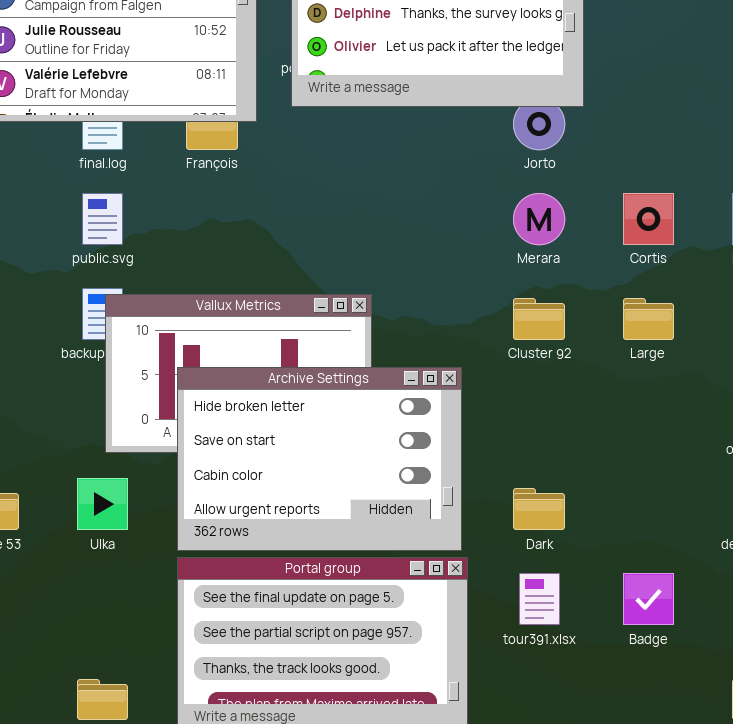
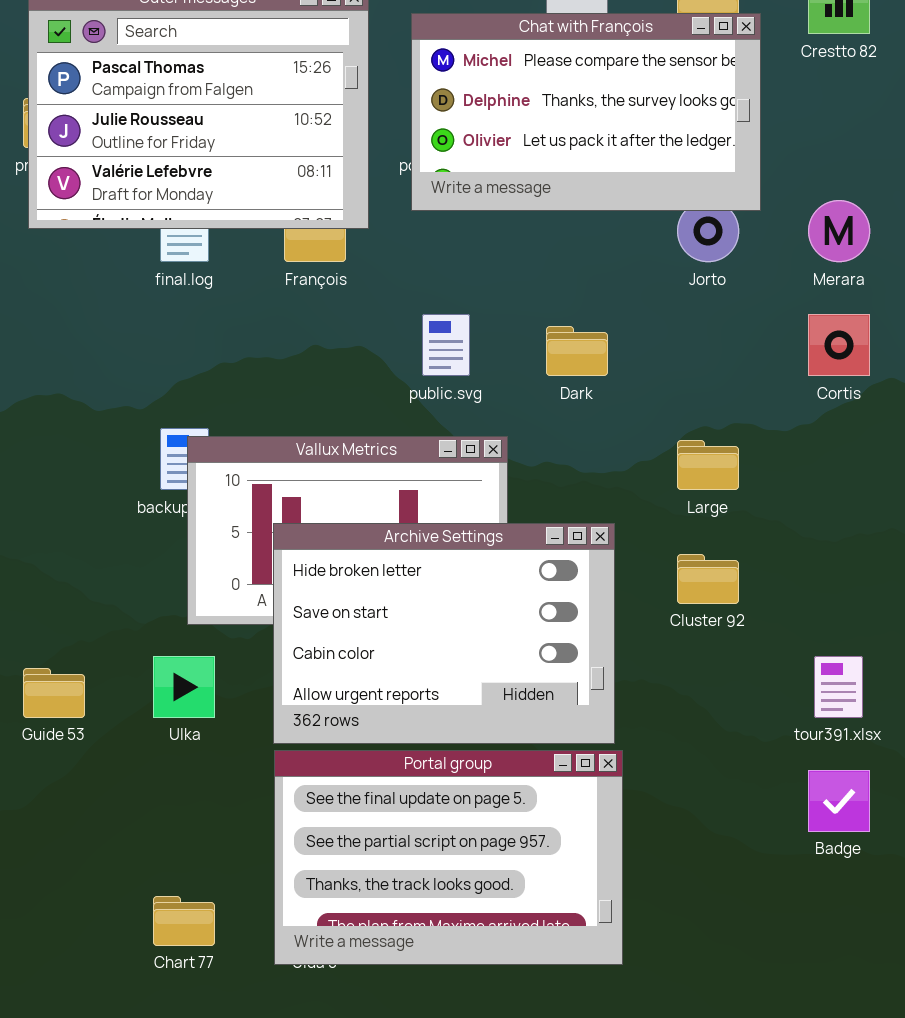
public.svg: [82,193,123,245] -> [422,314,470,376], moved
Merara: [513,193,565,245] -> [808,200,870,262], moved
Cluster 92: [513,298,565,340] -> [677,554,739,604], moved
Large: [623,298,674,340] -> [677,440,739,490], moved
Dark: [513,488,565,530] -> [546,326,608,376], moved
tour391.xlsx: [519,573,560,625] -> [814,656,863,718], moved

